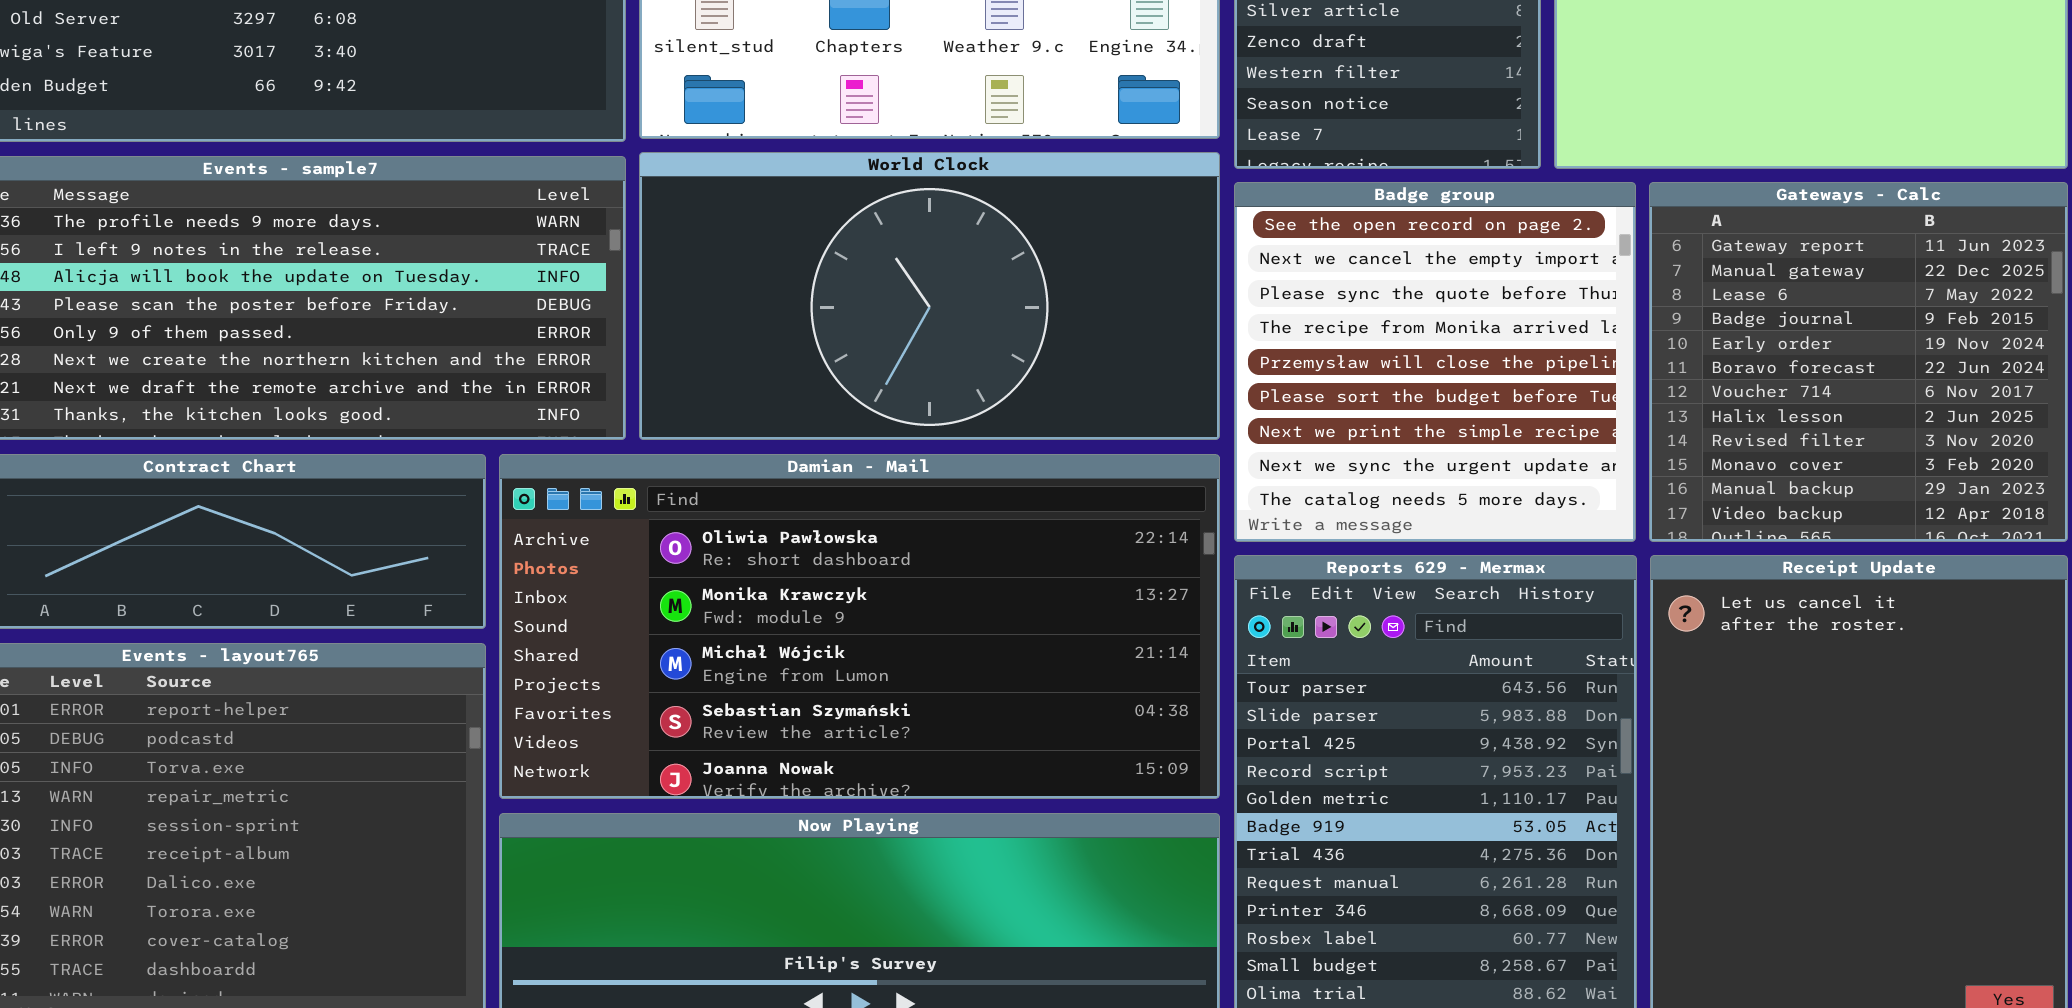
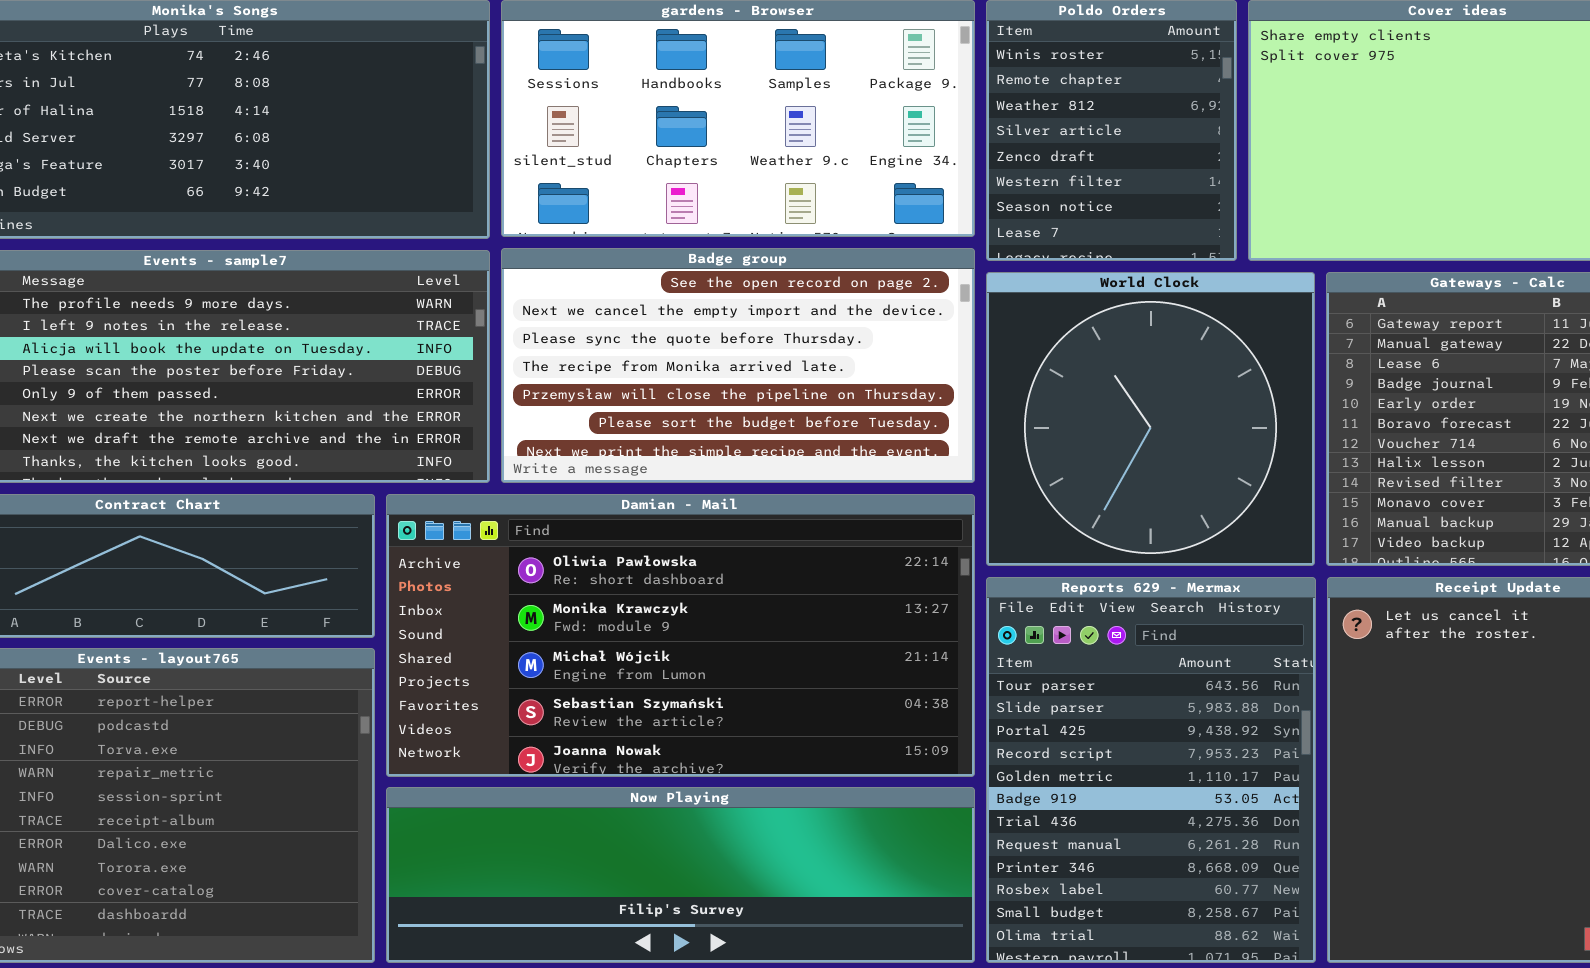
World Clock: [639,152,1220,440] -> [986,272,1315,566], moved, resized
Badge group: [1234,182,1636,542] -> [501,248,975,483], moved, resized

